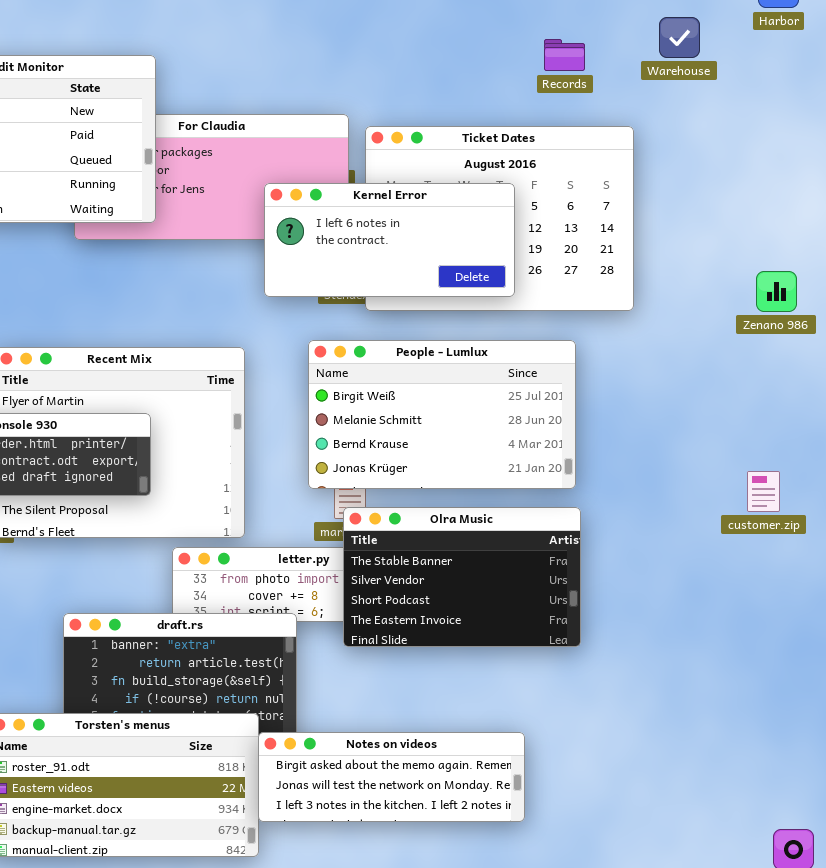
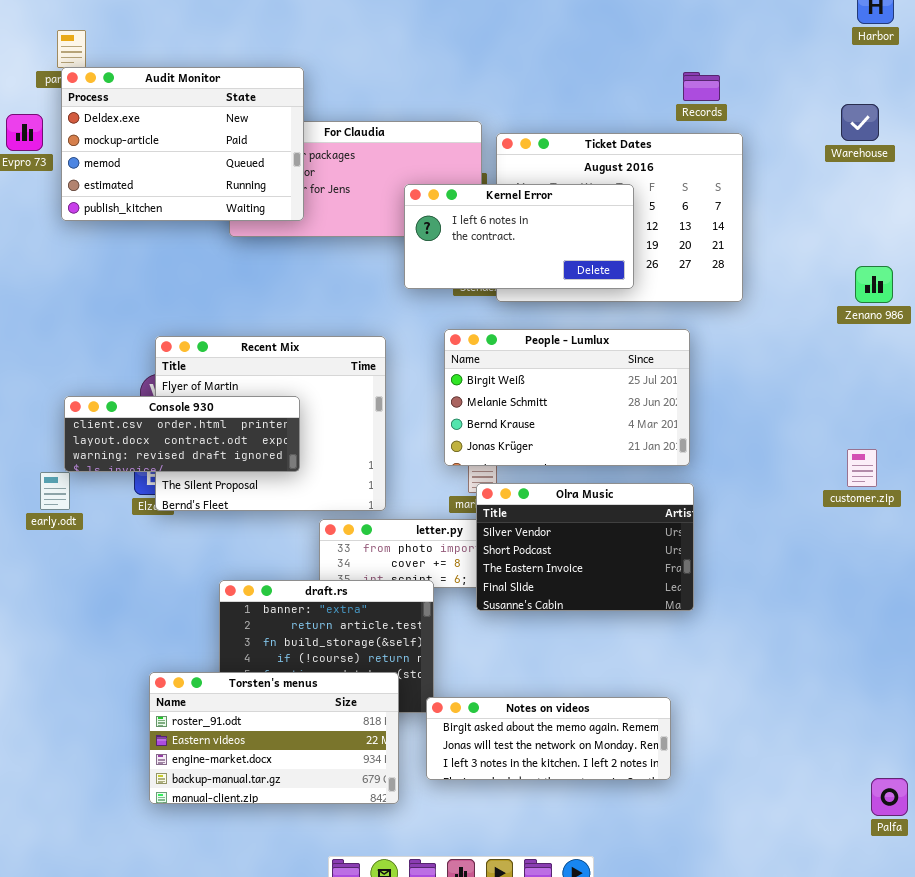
Warehouse: [659,17,700,58] -> [841,104,879,141], moved
Records: [544,39,585,71] -> [683,72,720,101], moved
Olra Music: [343,507,581,647] -> [476,483,694,611], scrolled down 1 row
Notes on videos: [258,732,525,822] -> [426,697,671,780], moved

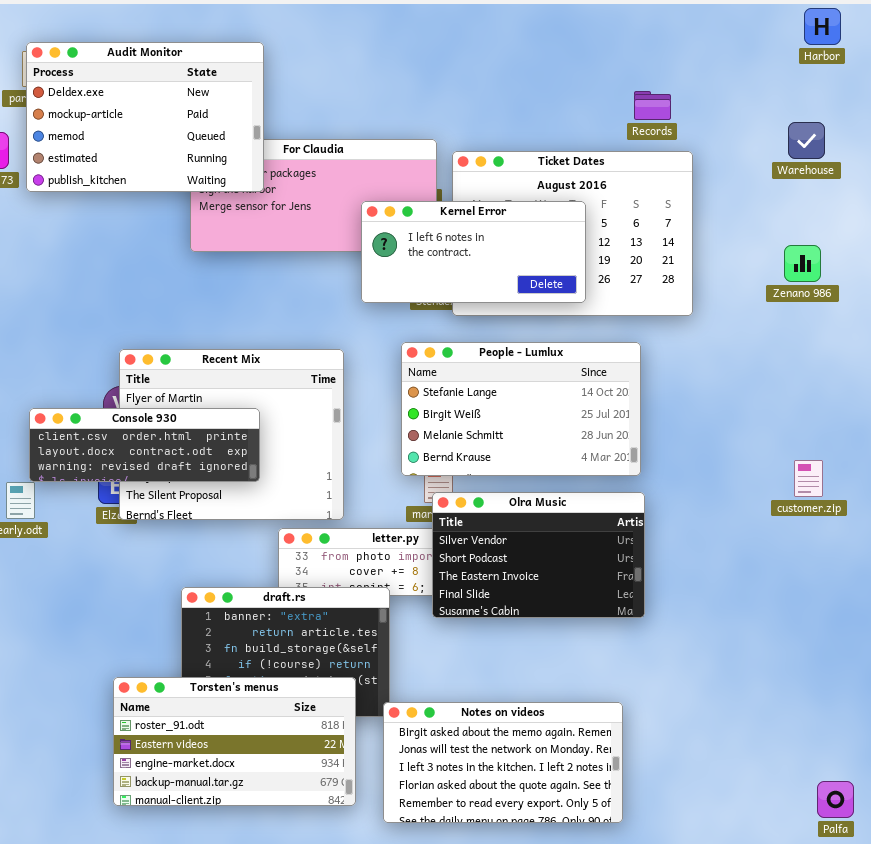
Audit Monitor: [61,67,304,221] -> [26,42,264,192], moved
Zenano 986: [855,266,893,303] -> [784,245,821,282], moved
People - Lumlux: [444,329,690,466] -> [401,342,641,476], scrolled up 1 row
Notes on videos: [426,697,671,780] -> [383,702,623,823], resized

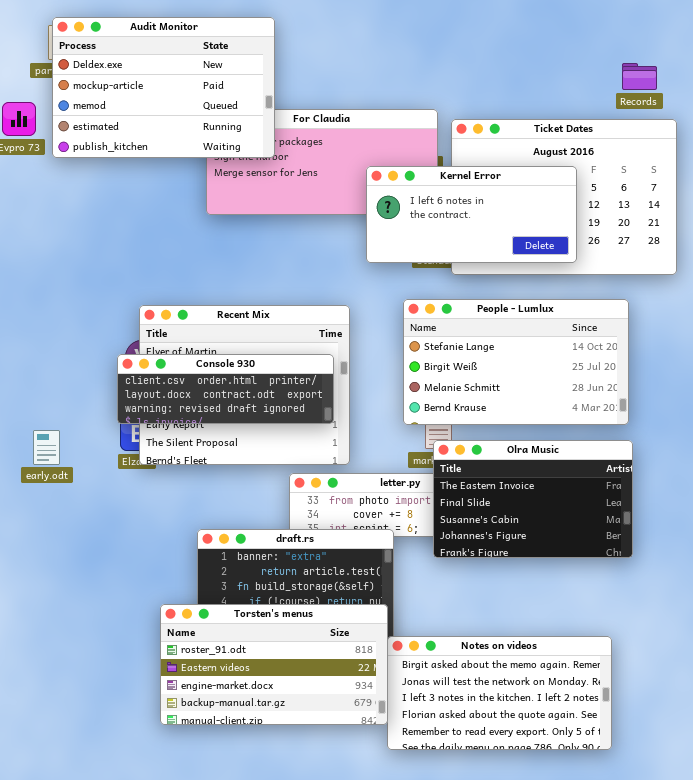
Console 930: [29,408,260,482] -> [117,354,334,424], moved
Olra Music: [432,492,645,618] -> [433,440,633,558], scrolled down 2 rows
Torsten's menus: [113,677,356,806] -> [160,604,388,725], moved

